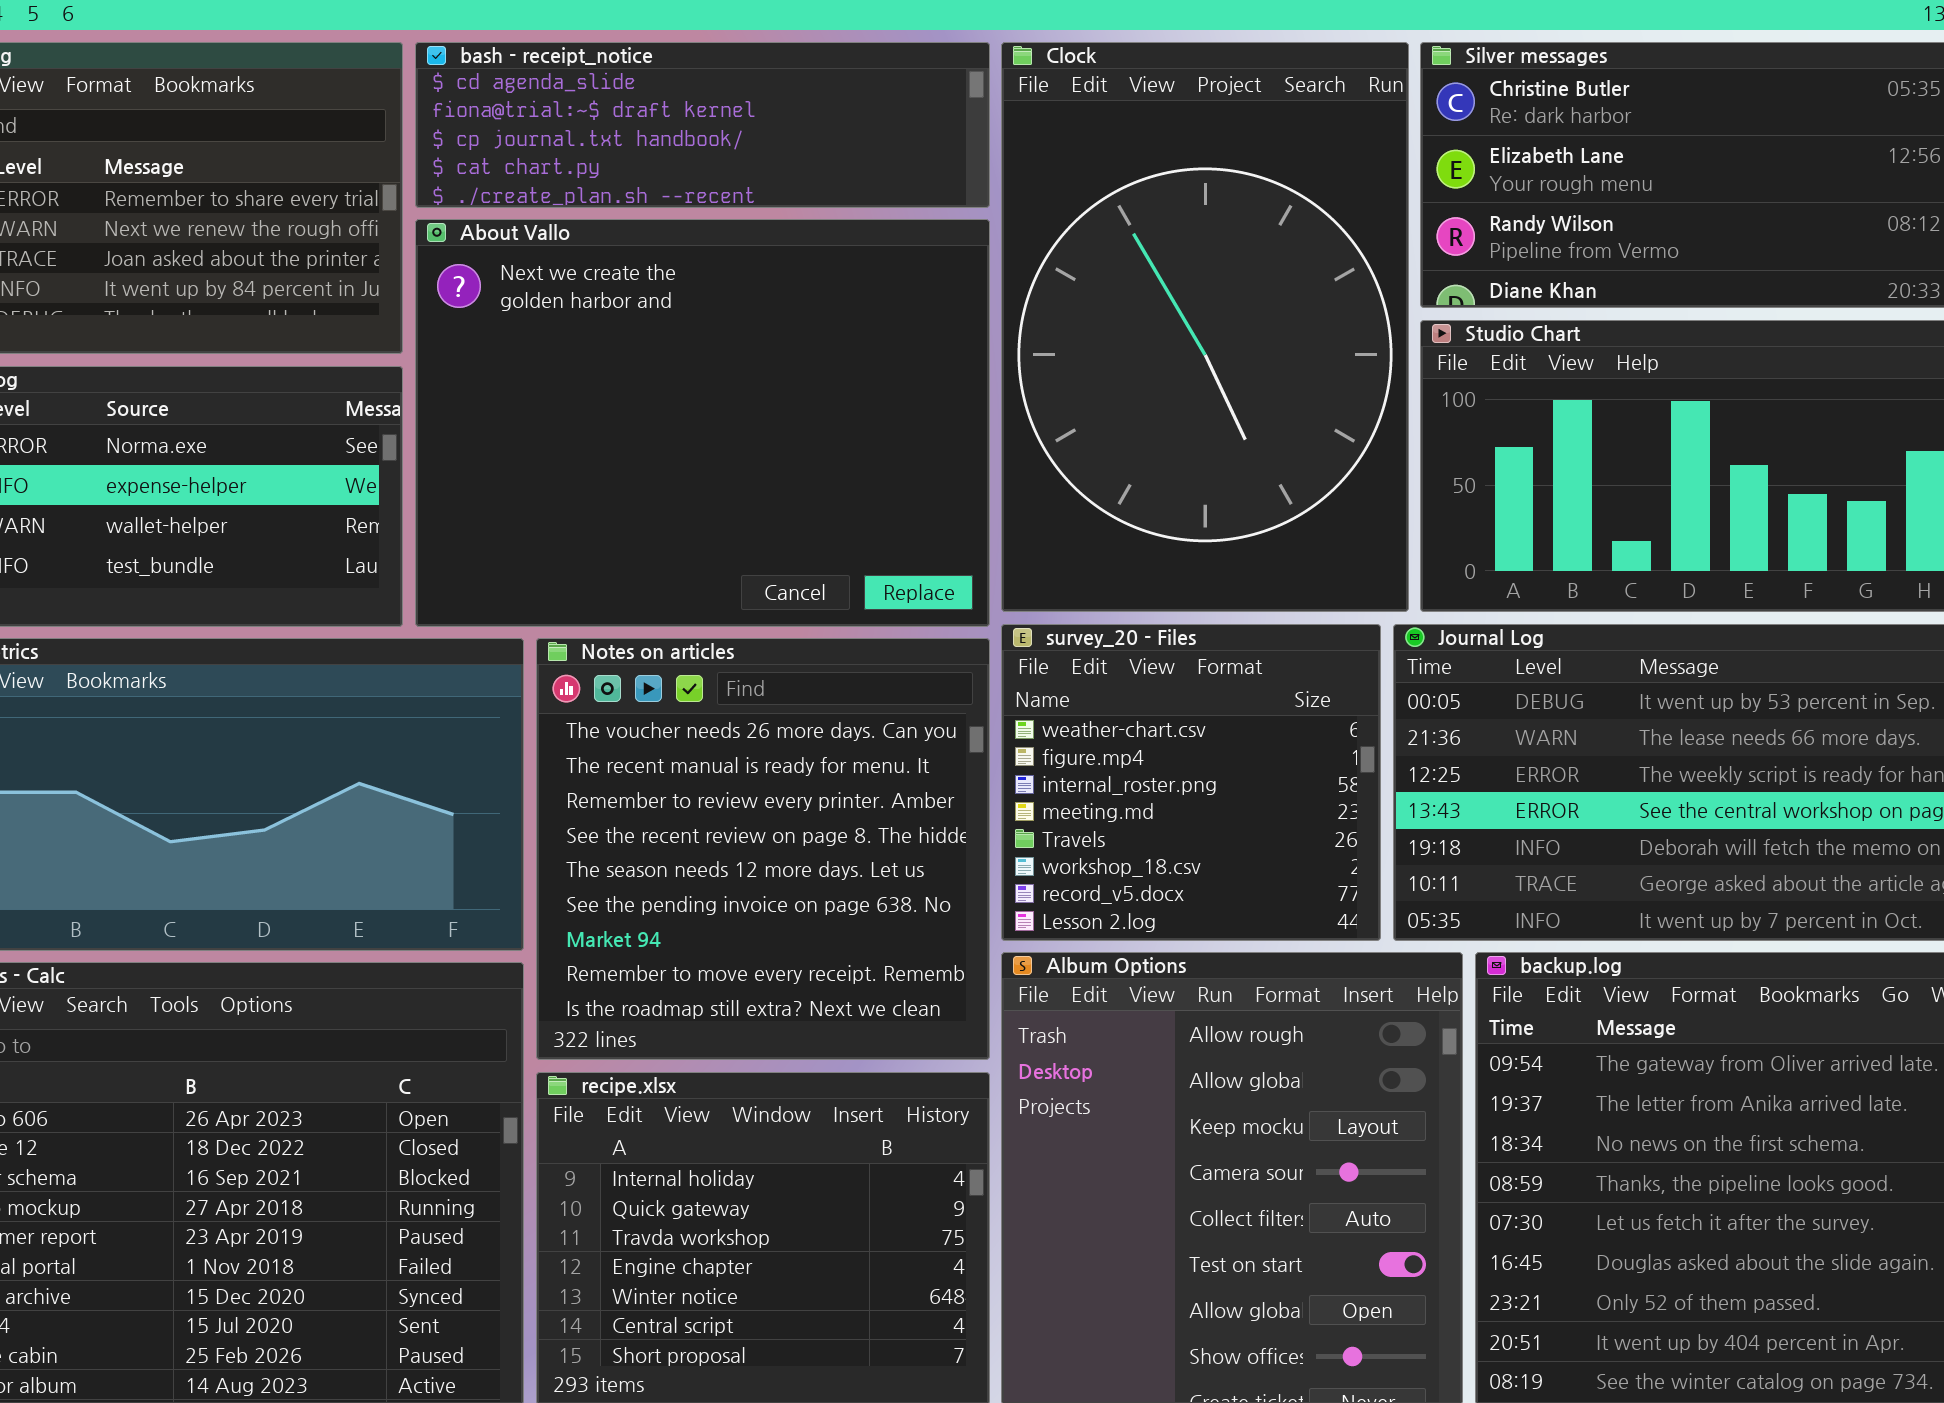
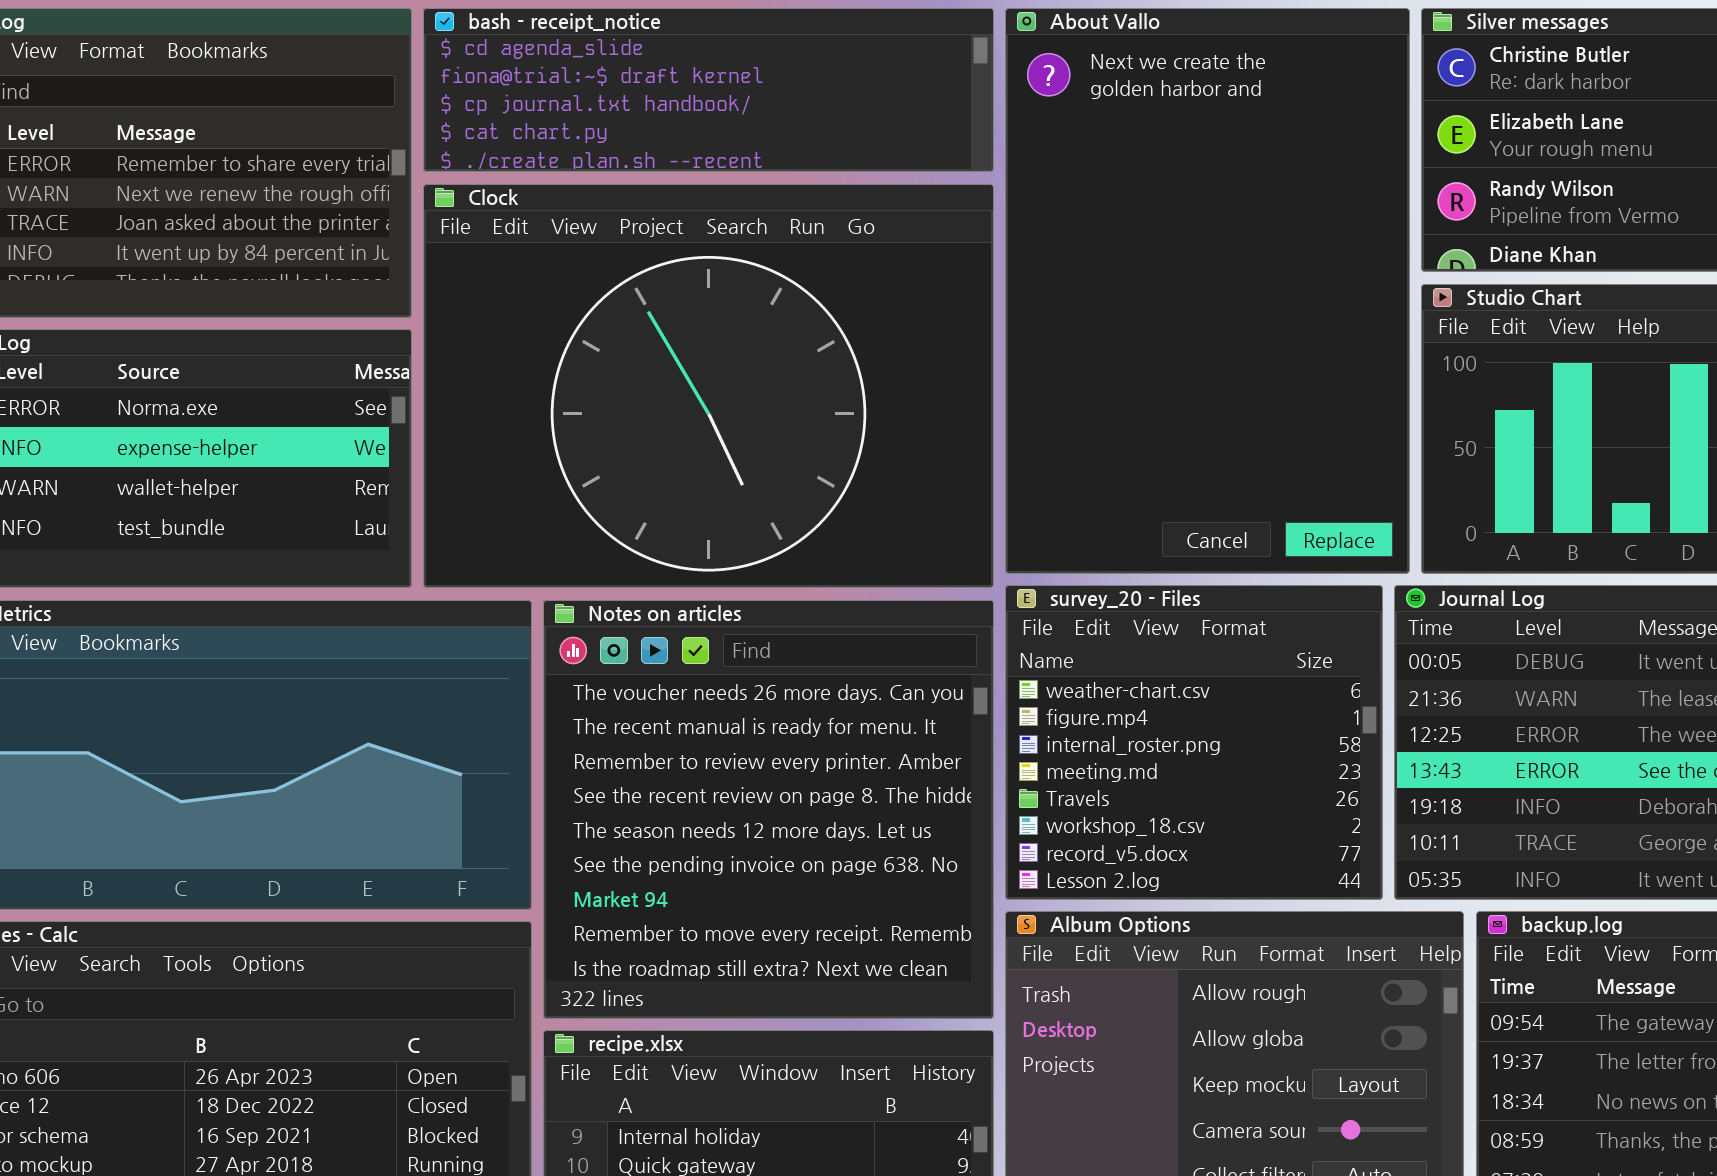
Clock: [1001,42,1409,612] -> [423,184,994,588], moved, resized
About Vallo: [415,219,990,627] -> [1005,8,1410,574], moved, resized

